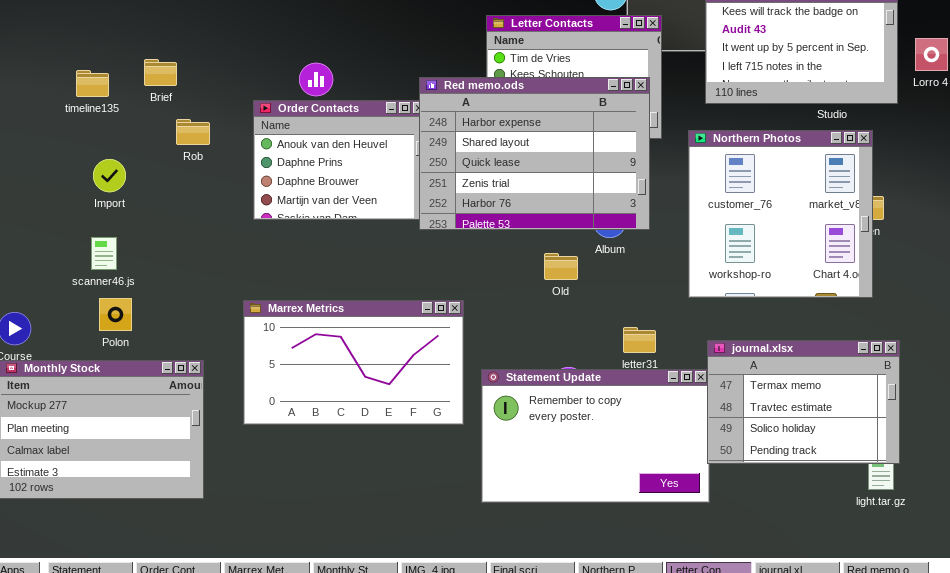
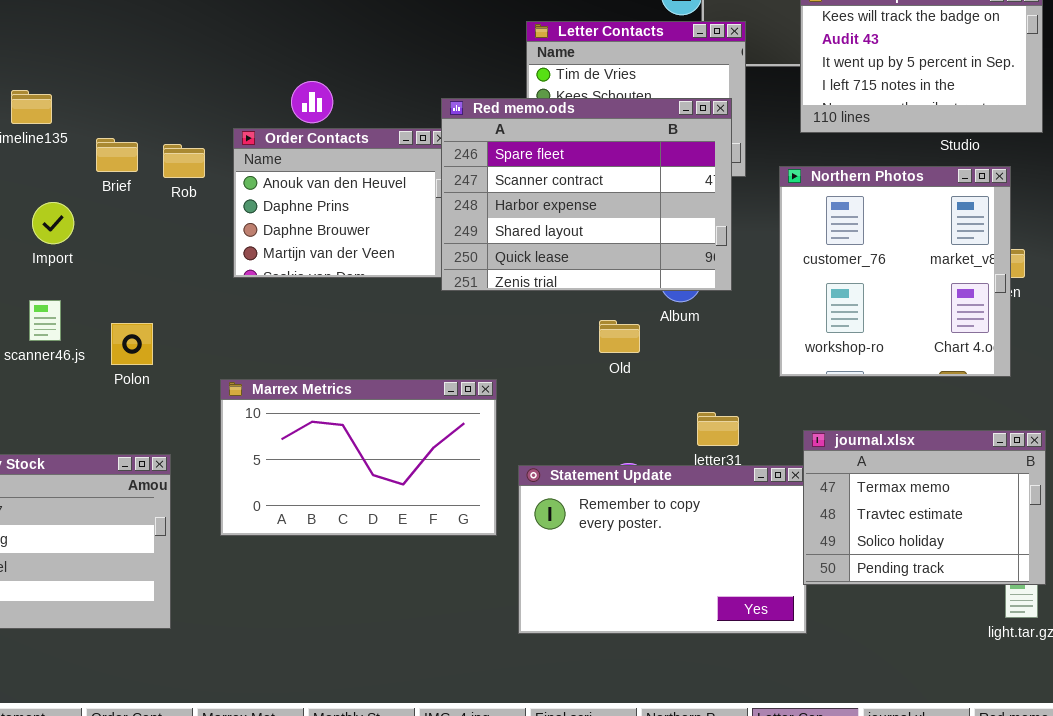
Brief: [144,59,177,86] -> [96,138,138,172], moved
Red memo.ods: [419,77,650,230] -> [441,98,732,291], scrolled up 2 rows
Rob: [176,119,210,145] -> [163,144,205,178], moved
Polon: [99,298,132,331] -> [111,323,153,365], moved

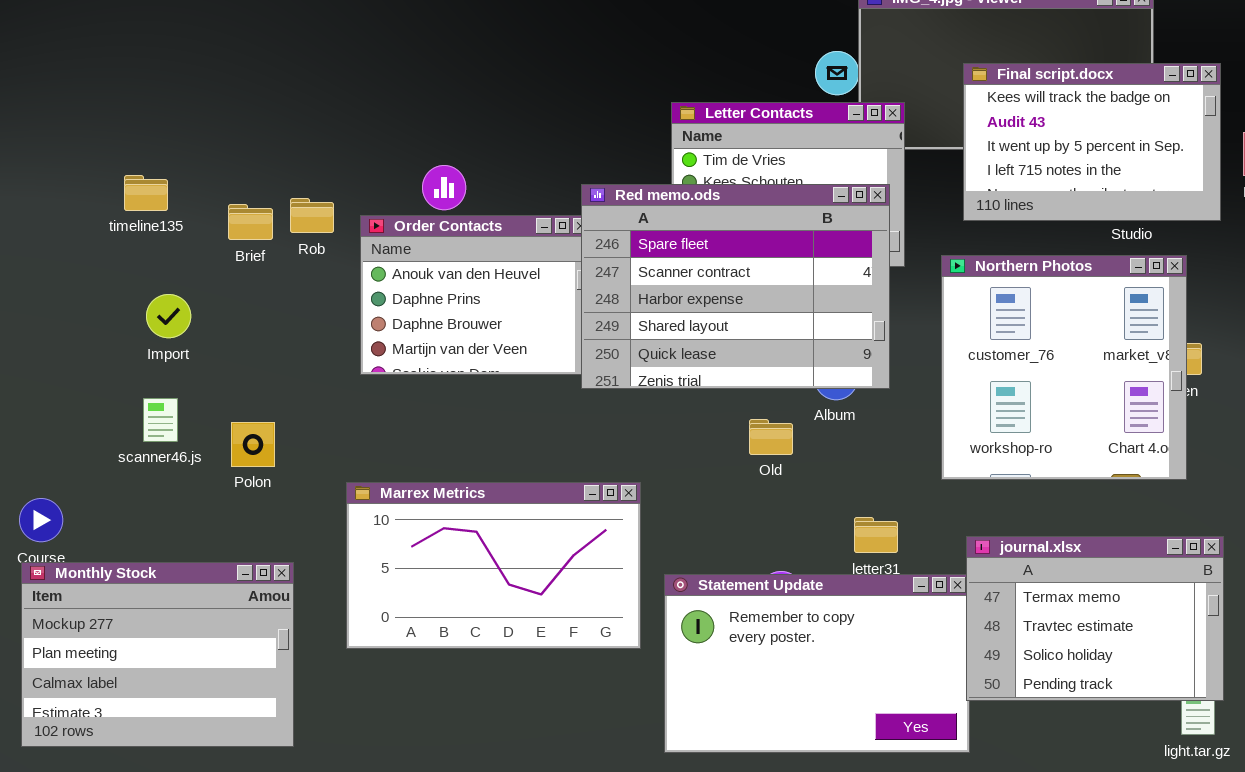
Brief: [96,138,138,172] -> [228,204,273,240], moved
Rob: [163,144,205,178] -> [290,198,334,233], moved

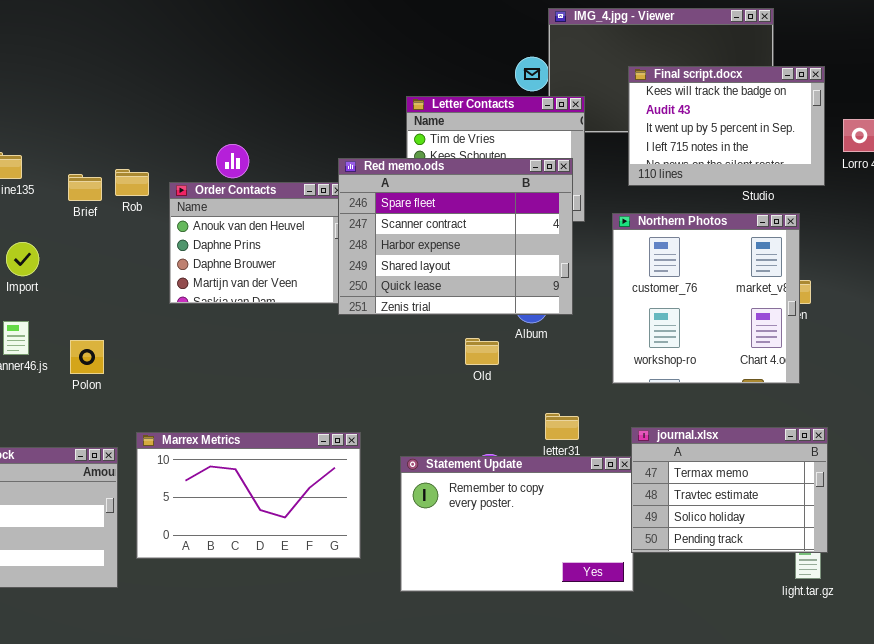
Marrex Metrics: [346,482,641,649] -> [136,432,361,559], moved

